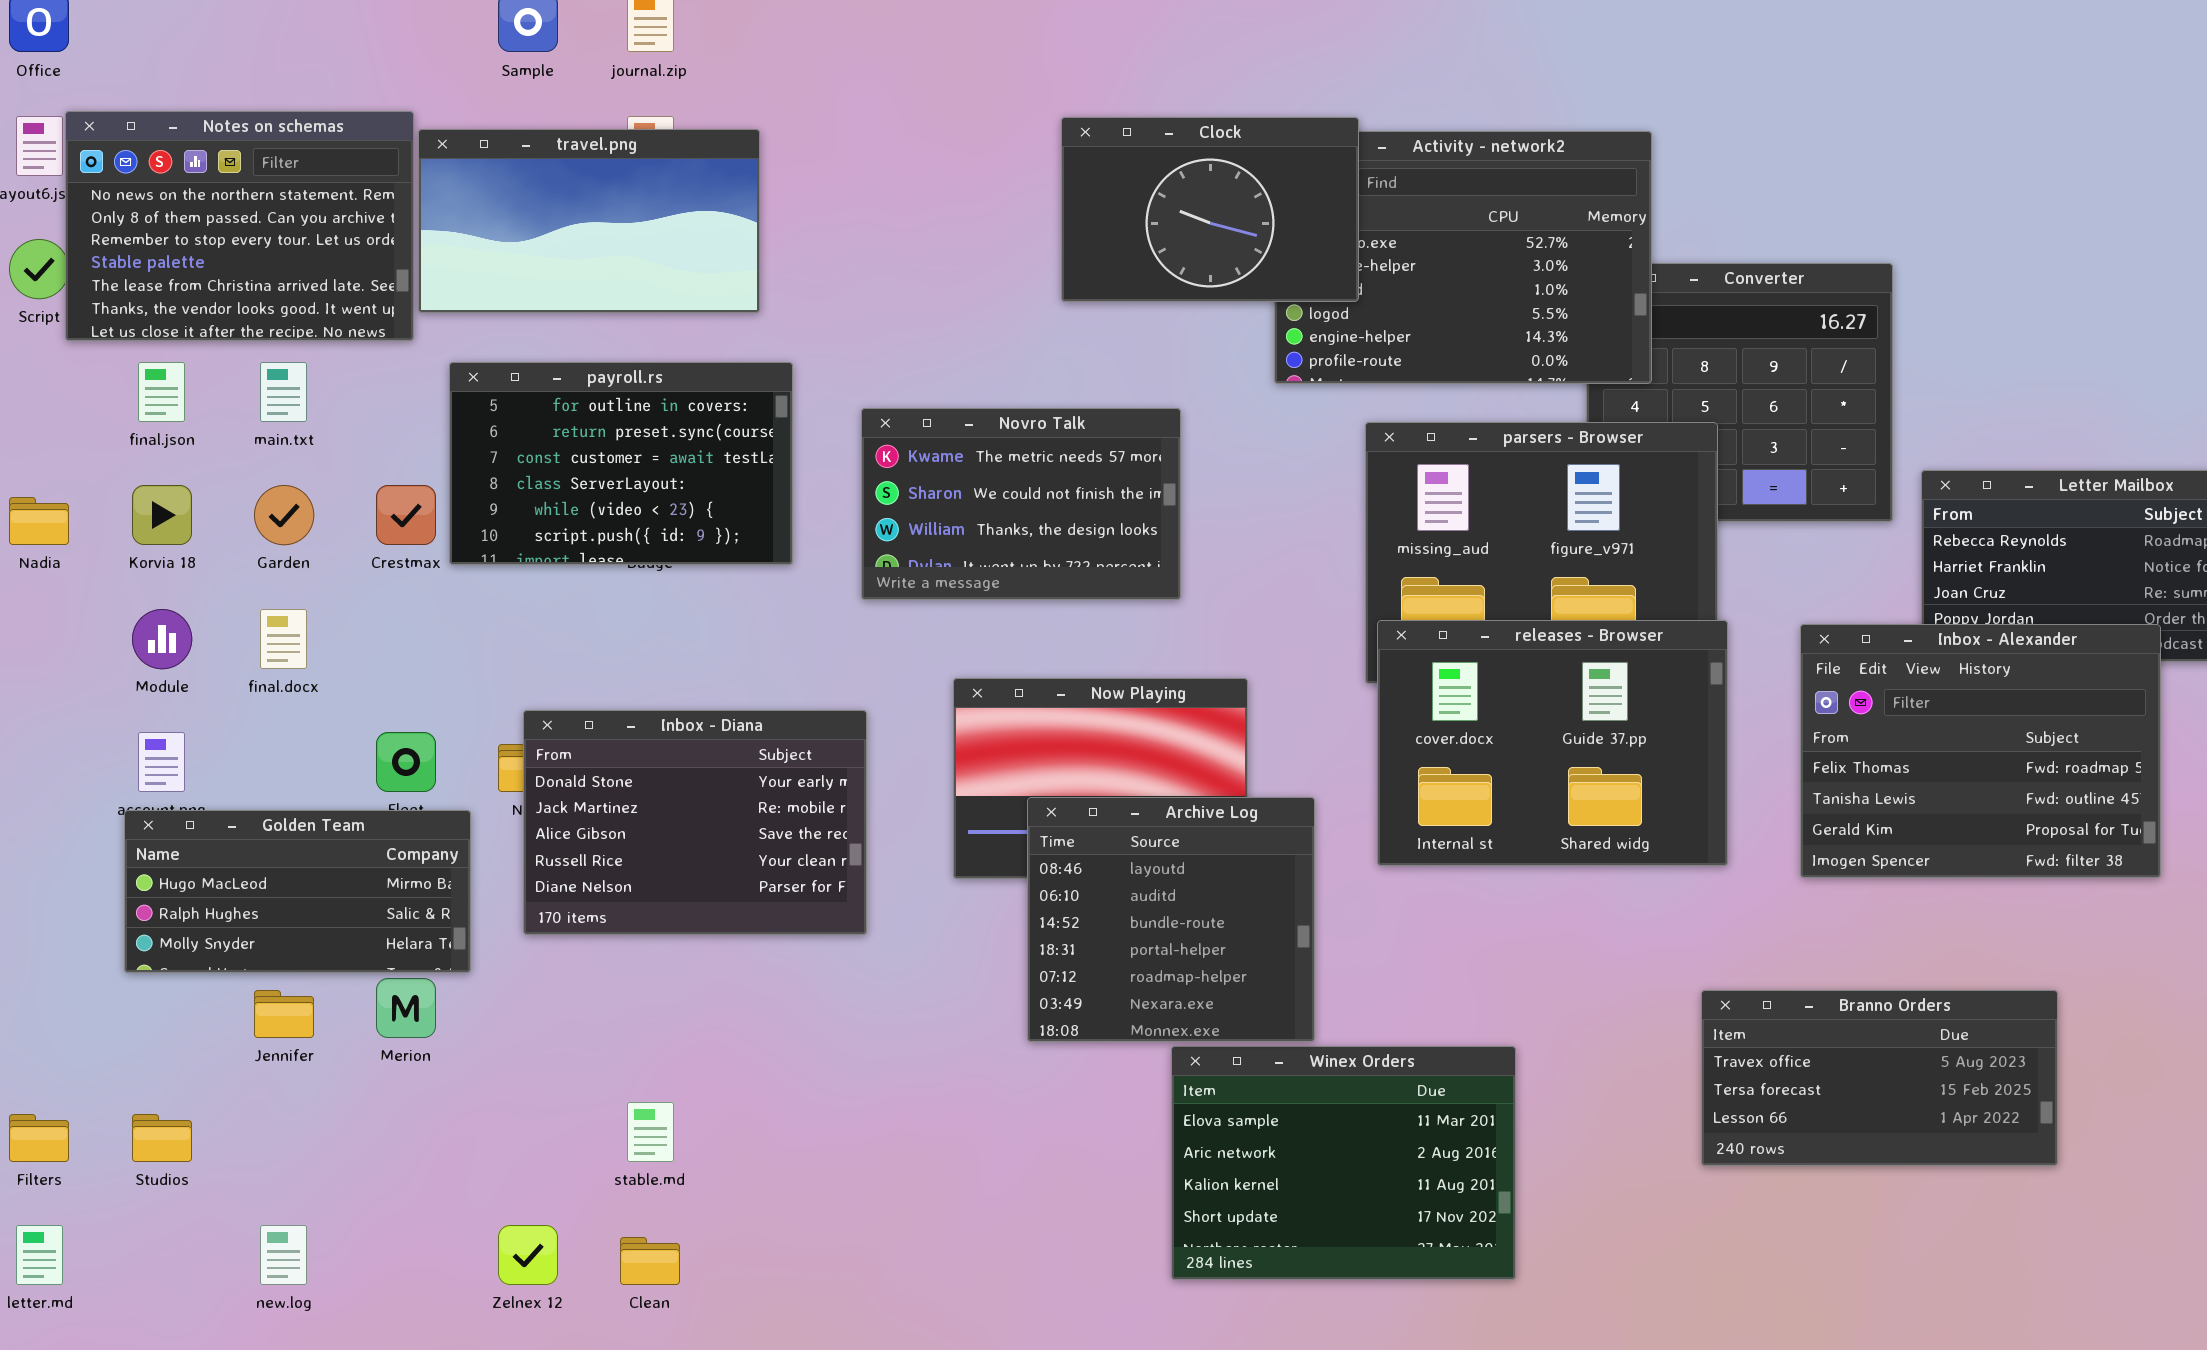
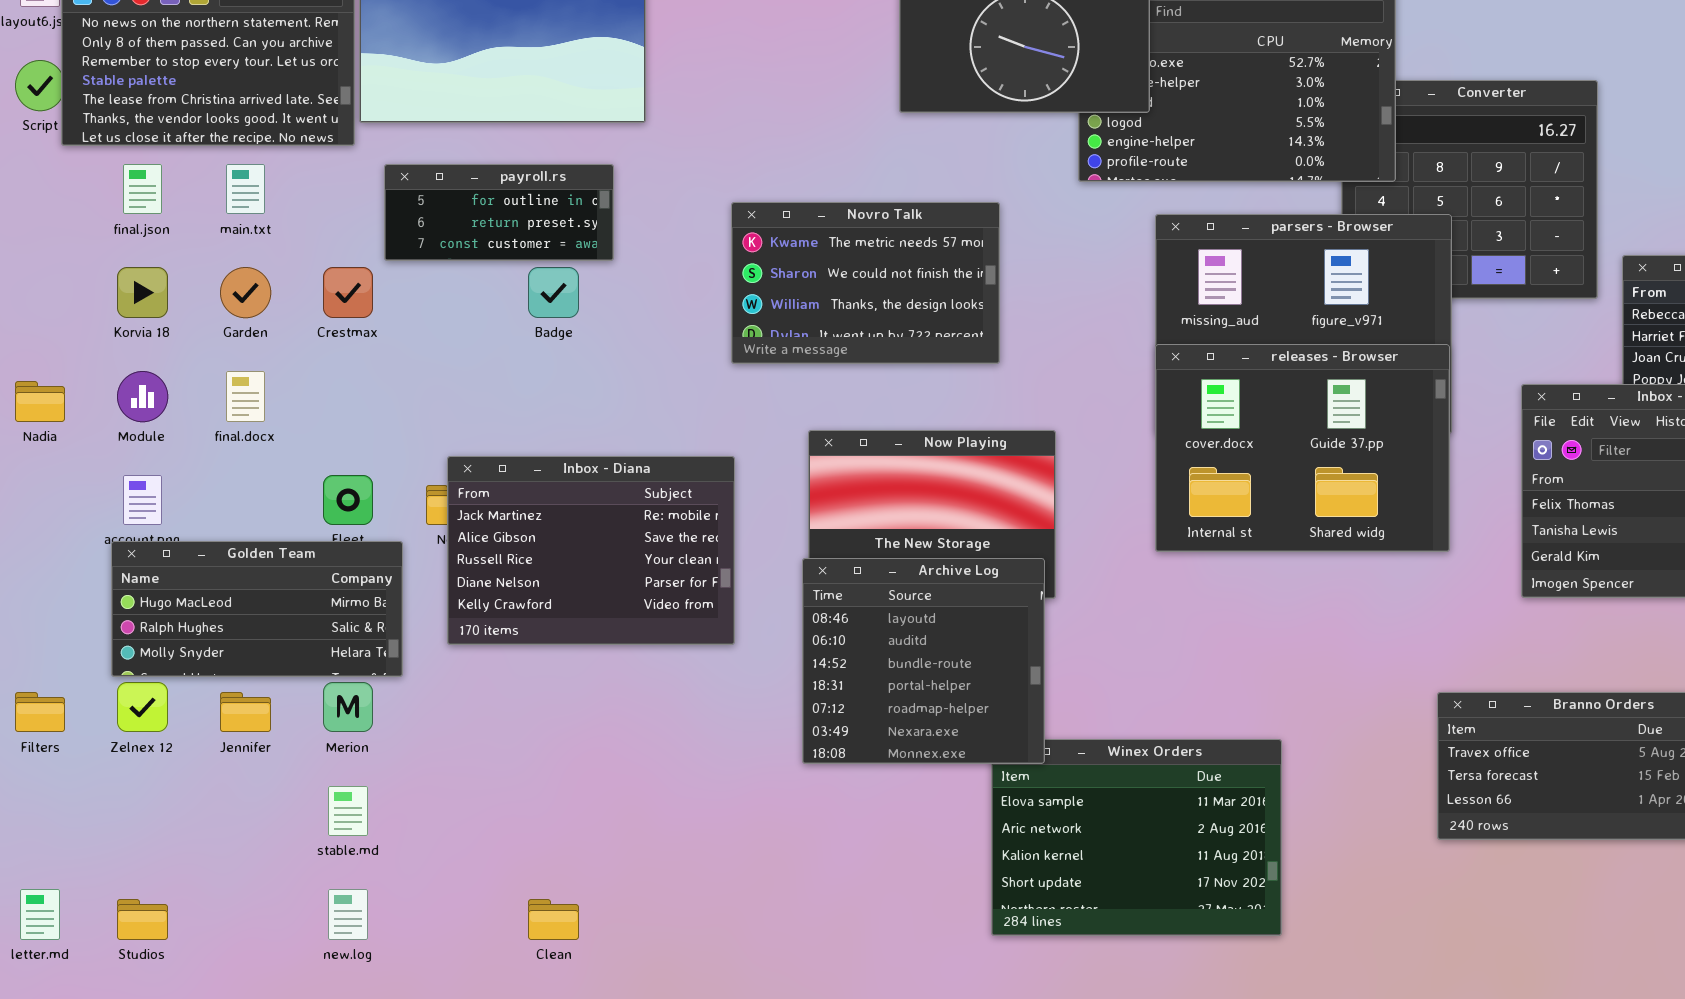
payroll.rs: [449,362,793,565] -> [384,164,614,261], resized
Nadia: [9,497,69,545] -> [15,381,65,422], moved
releases - Browser: [1377,620,1728,866] -> [1155,344,1450,552], moved
Inbox - Diana: [523,710,867,935] -> [447,456,735,645], scrolled down 1 row
Archive Log: [1027,797,1315,1042] -> [802,558,1045,764], moved
stable.md: [627,1102,674,1162] -> [328,786,368,836], moved
Filters: [9,1114,69,1162] -> [15,692,65,732], moved
Studios: [132,1114,192,1162] -> [117,899,168,940], moved
new.log: [260,1225,307,1285] -> [328,889,368,940], moved
Zelnex 12: [498,1225,558,1285] -> [117,682,168,732], moved

